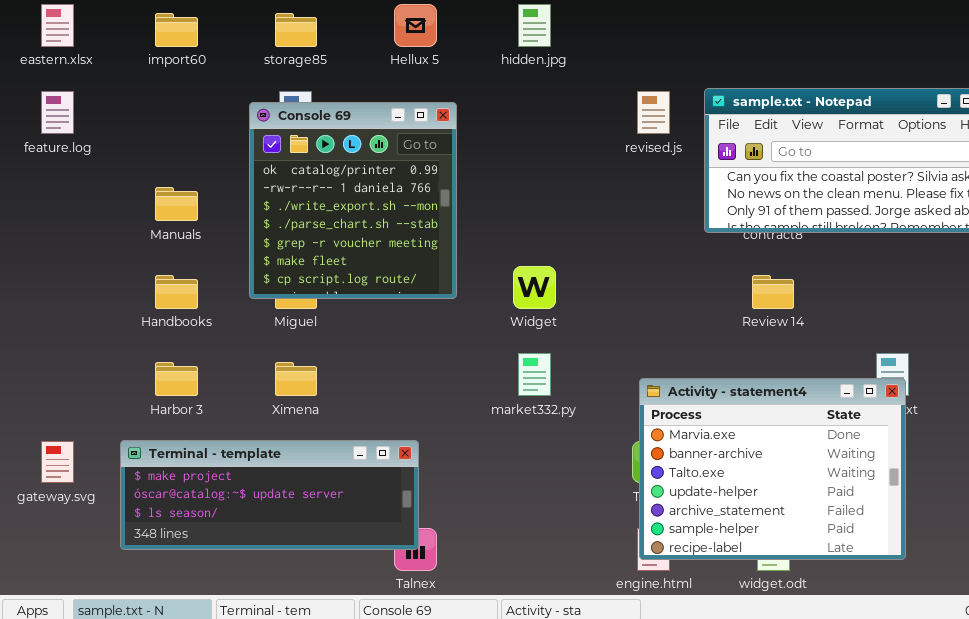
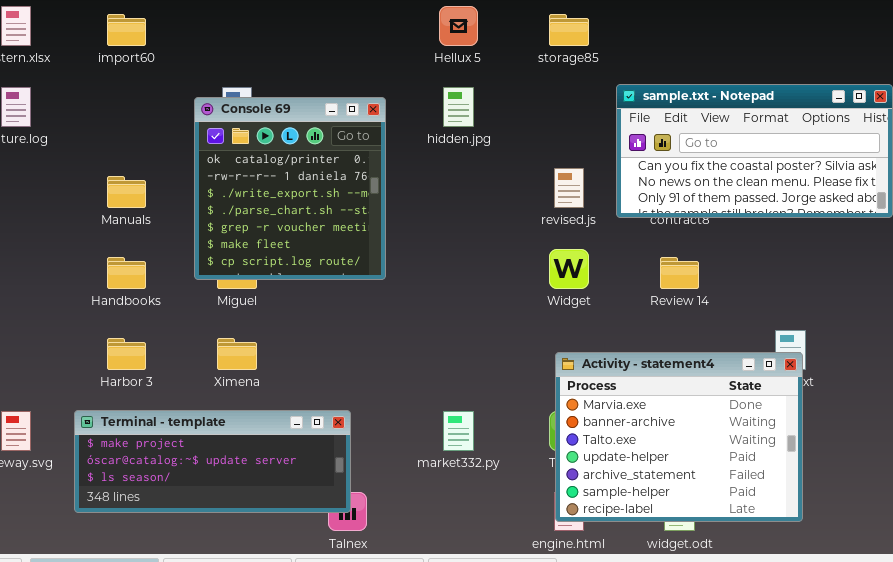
Hellux 5: [394,4,437,47] -> [439,6,478,46], moved
hidden.jpg: [518,4,551,47] -> [443,87,474,127], moved
storage85: [275,13,317,47] -> [549,14,589,46], moved
revised.js: [637,91,670,134] -> [554,168,584,208], moved
Widget: [513,266,556,309] -> [549,249,589,289], moved
market332.py: [518,353,551,396] -> [443,411,474,451], moved

